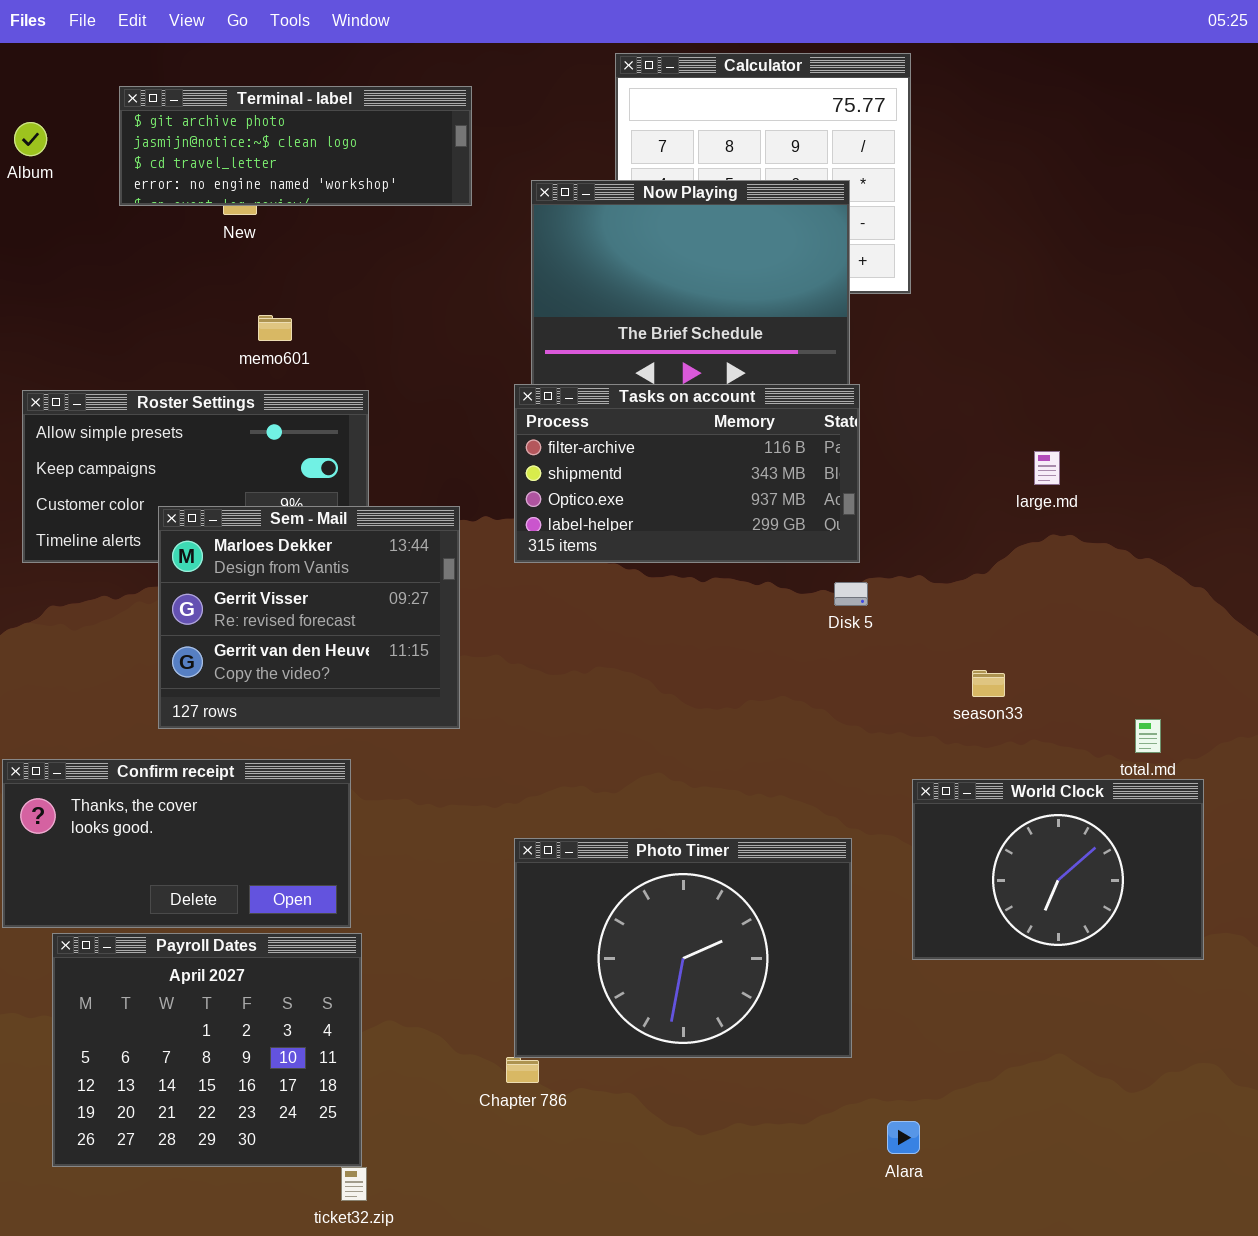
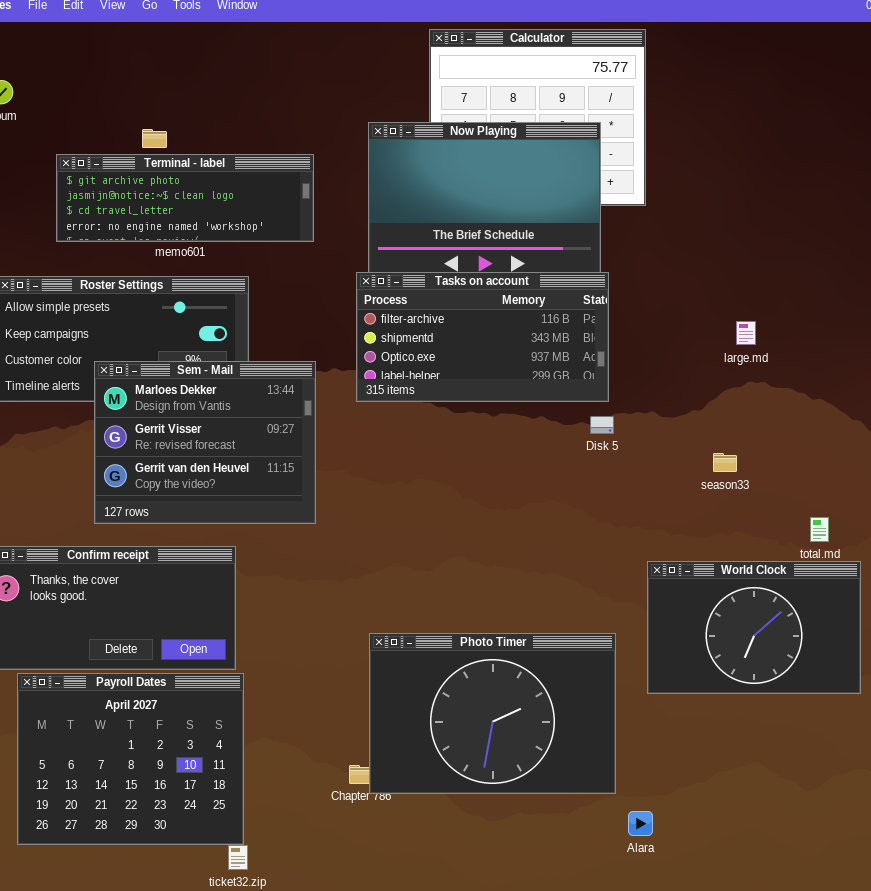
Terminal - label: [119,86,472,206] -> [56,154,314,242], moved
season33: [972,670,1005,697] -> [713,453,737,472], moved
Photo Timer: [514,838,852,1058] -> [369,633,616,794], moved

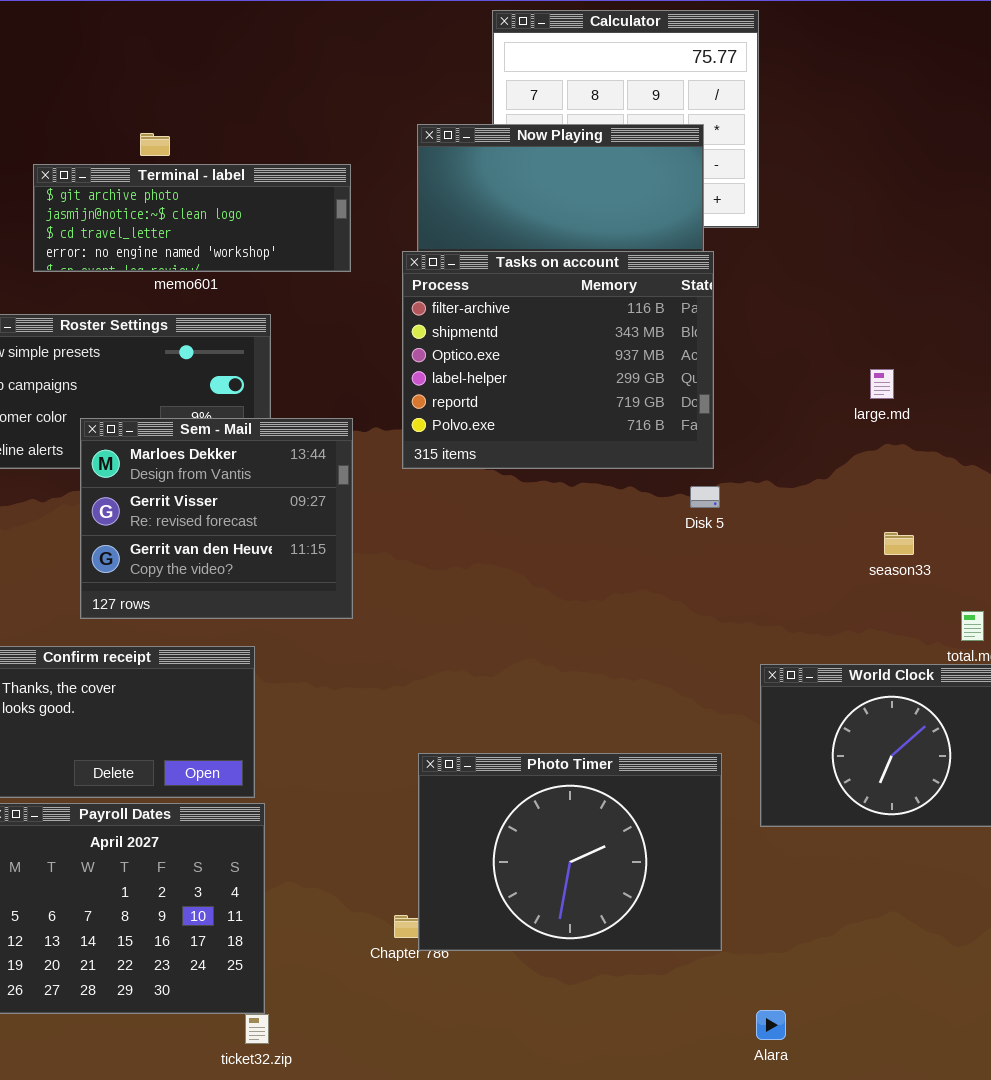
Tasks on account: [356,272,609,402] -> [402,251,714,469], resized
season33: [713,453,737,472] -> [884,532,914,555], moved
Alara: [628,811,653,836] -> [756,1010,786,1040], moved

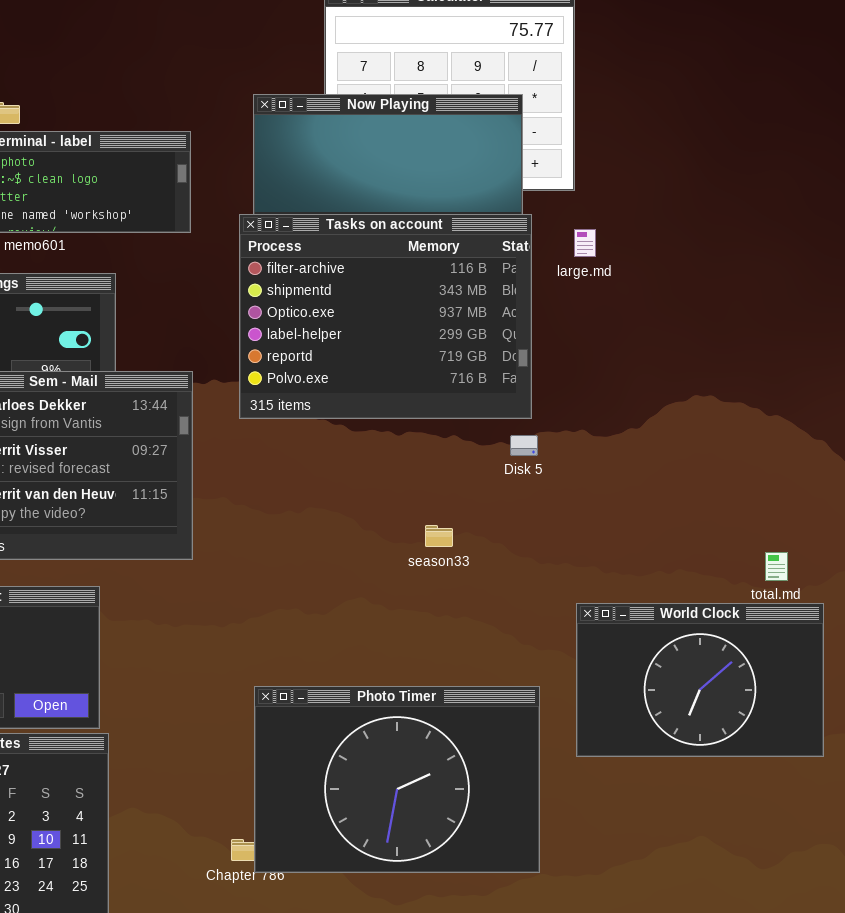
large.md: [870,369,894,399] -> [574,229,596,257], moved
season33: [884,532,914,555] -> [425,525,453,547], moved

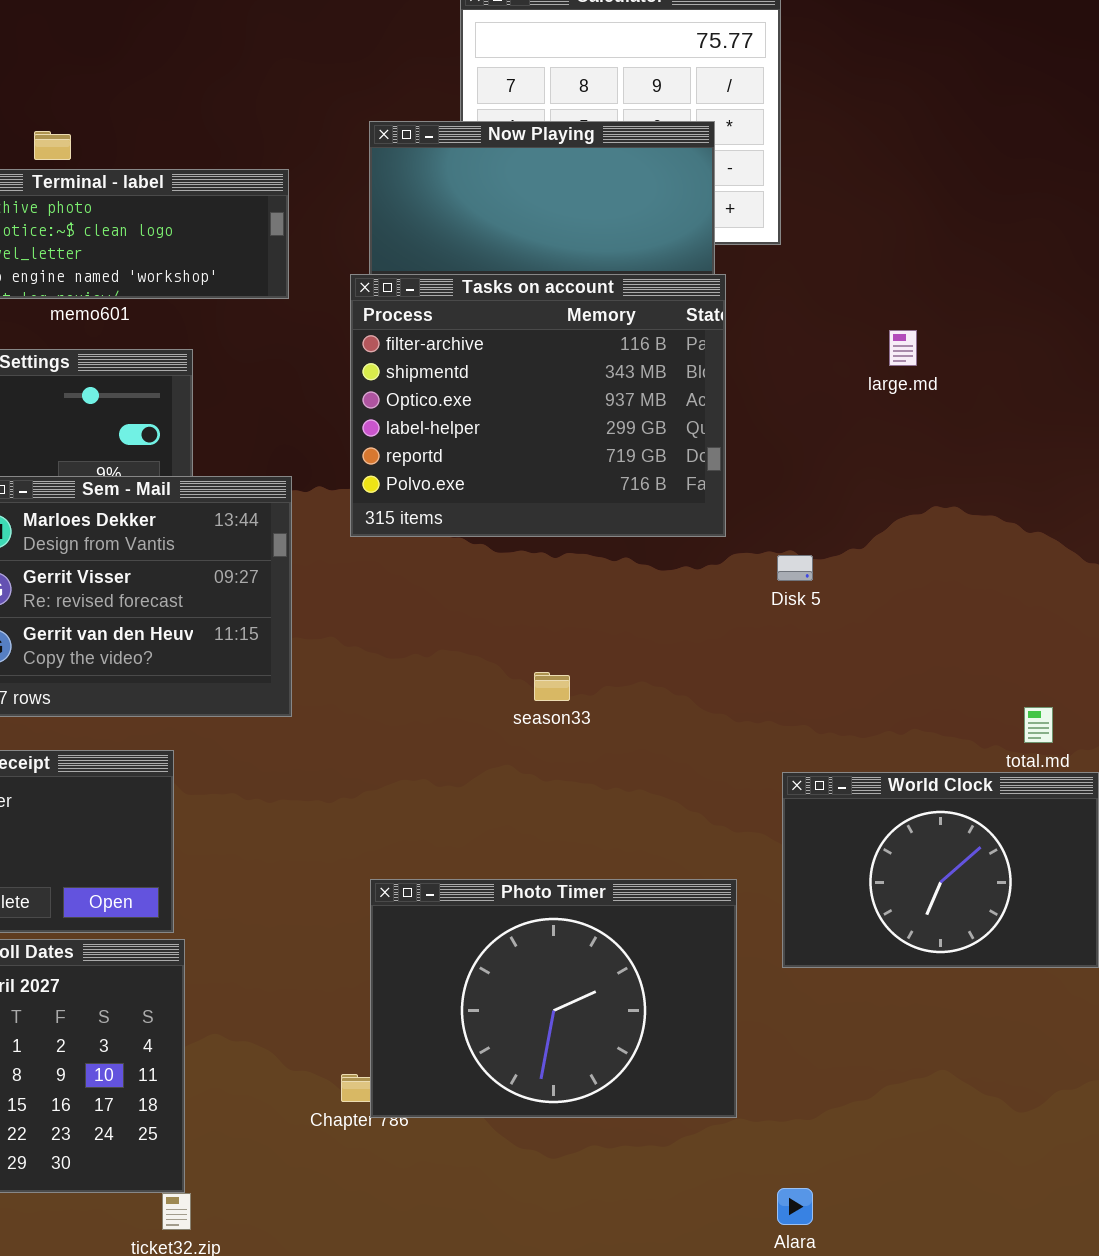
large.md: [574,229,596,257] -> [889,330,917,366], moved
Disk 5: [510,435,538,456] -> [777,555,813,581], moved
season33: [425,525,453,547] -> [534,672,570,701], moved

